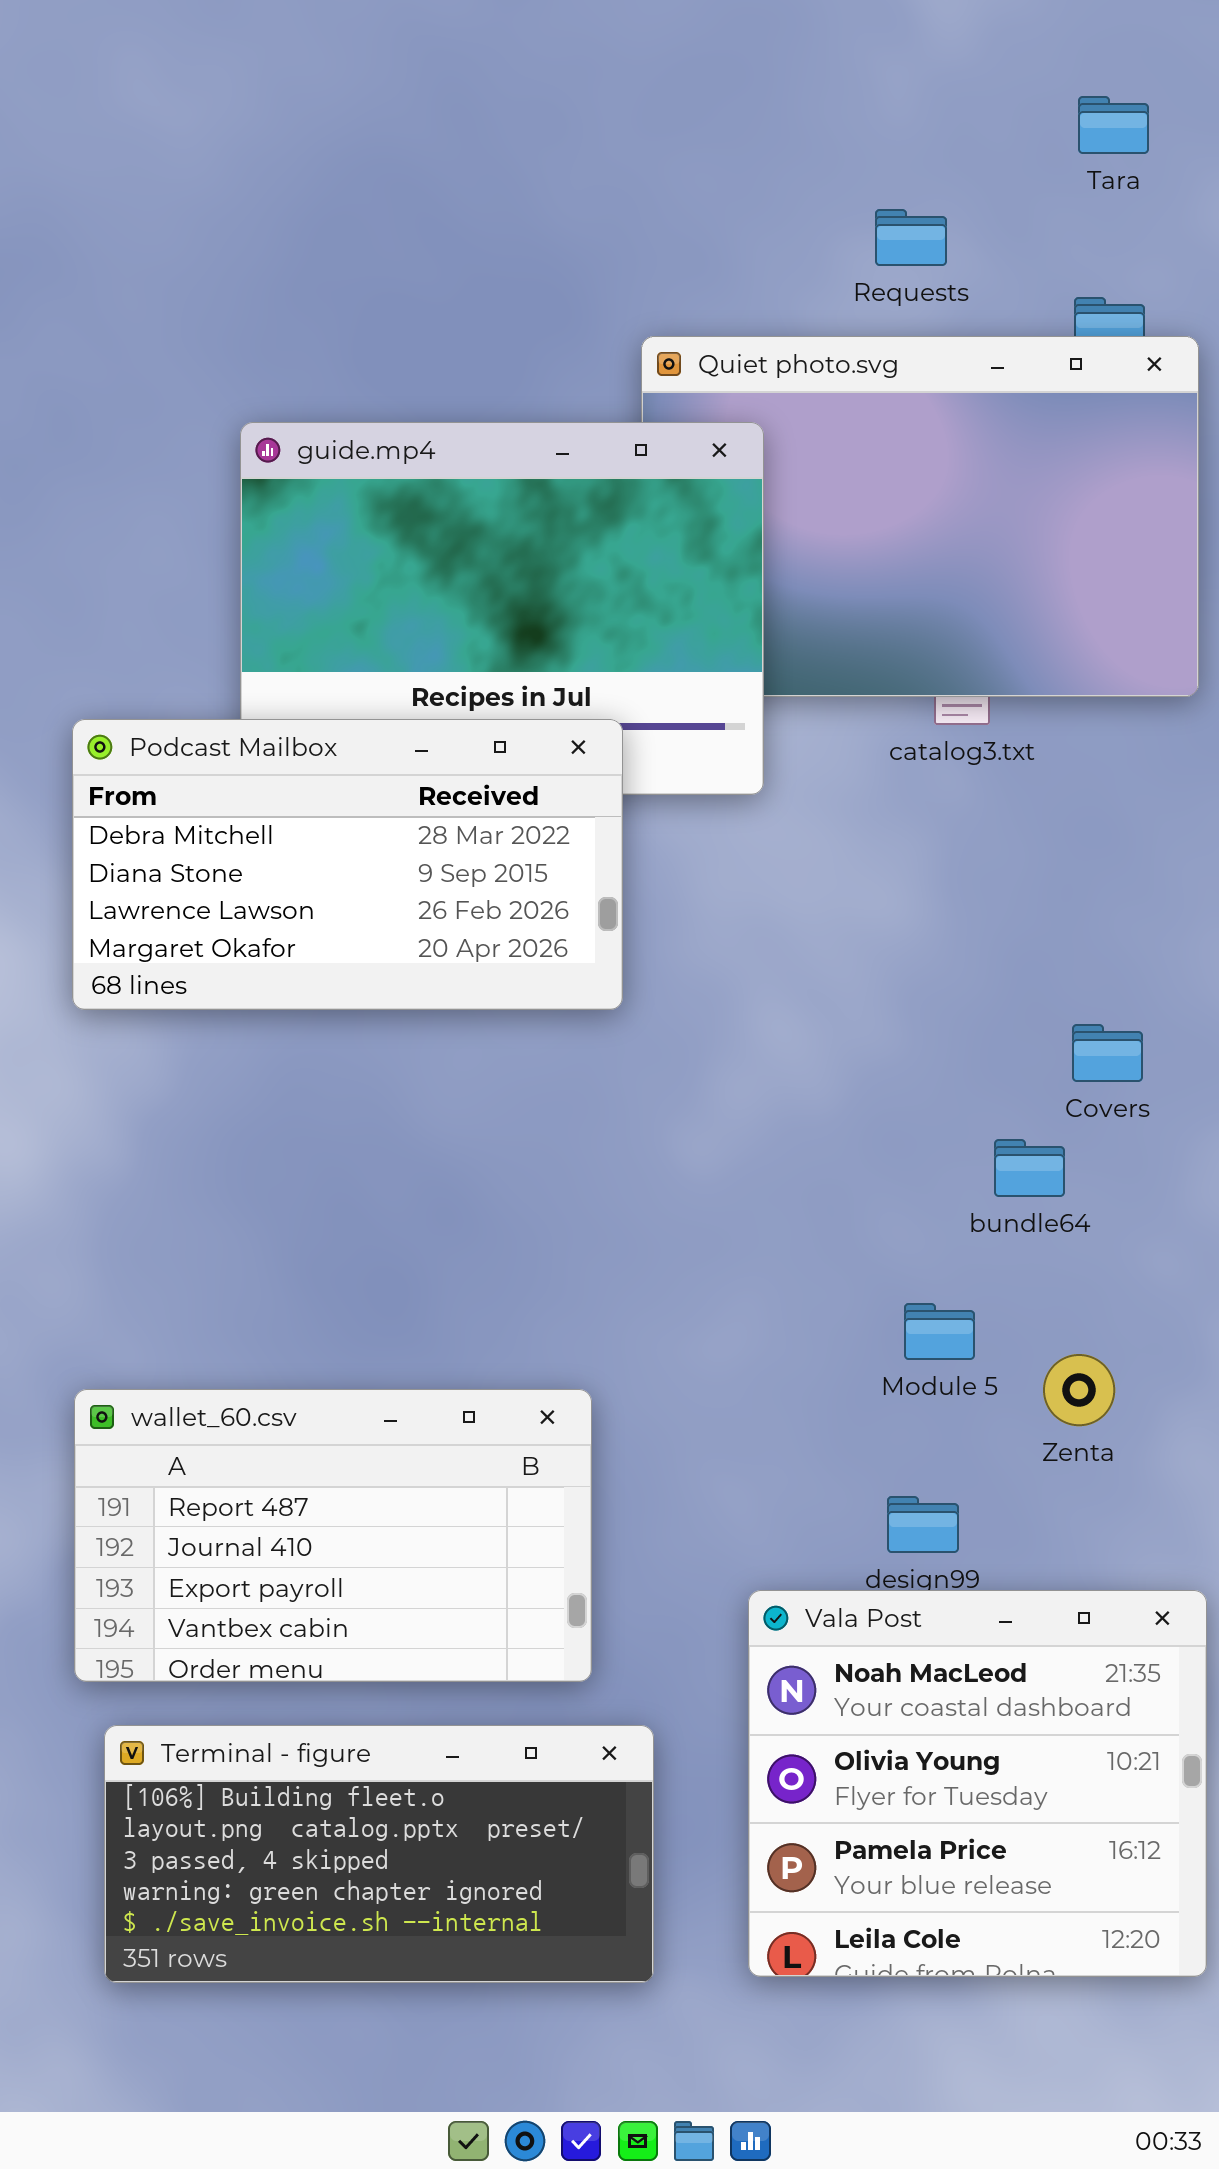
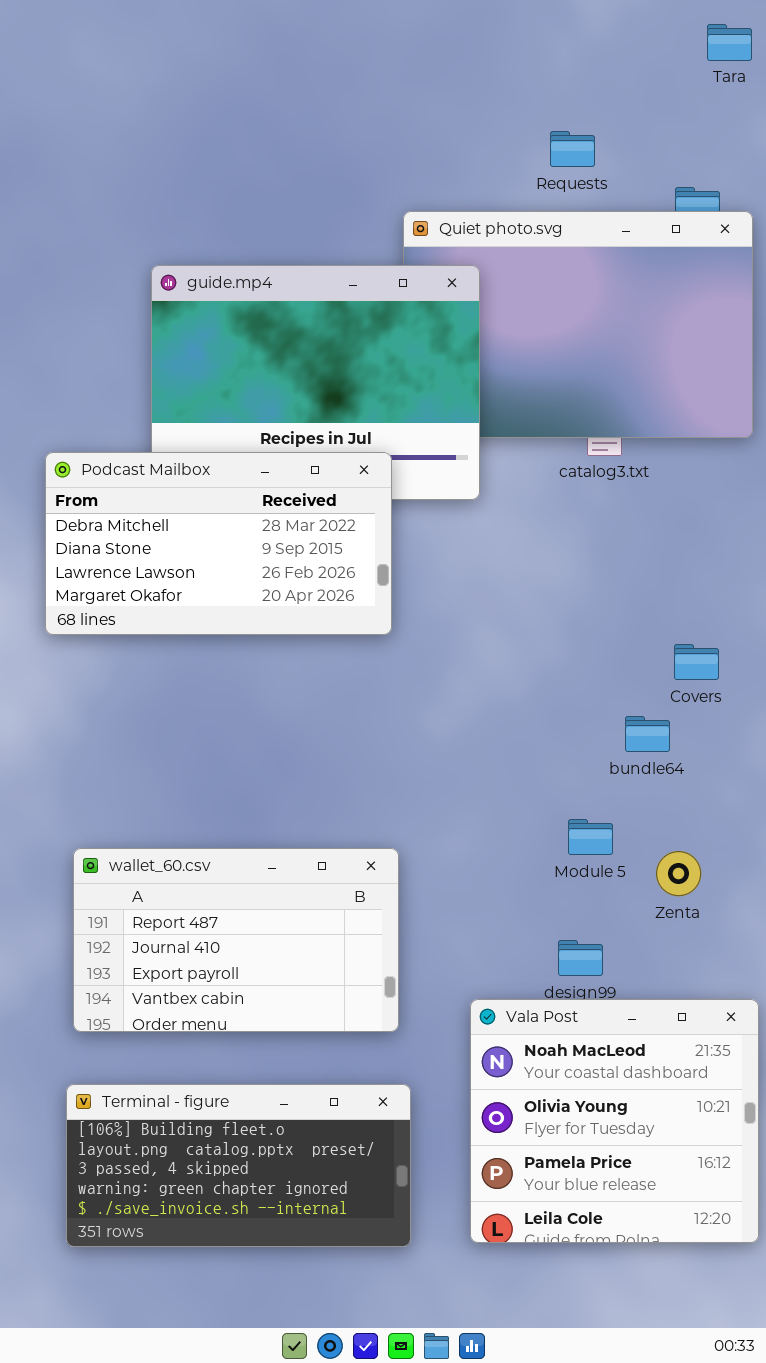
Tara: [1078,96,1149,154] -> [707,24,752,61], moved
wallet_60.csv: [74,1389,592,1682] -> [73,848,399,1032], moved

